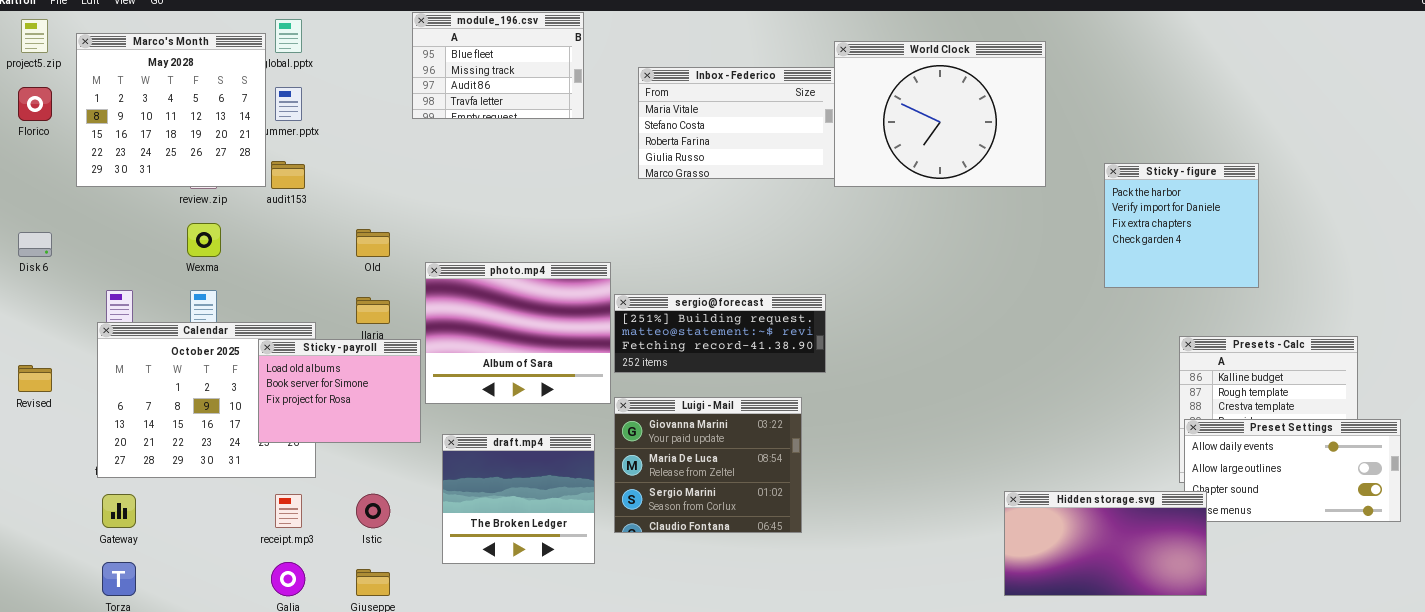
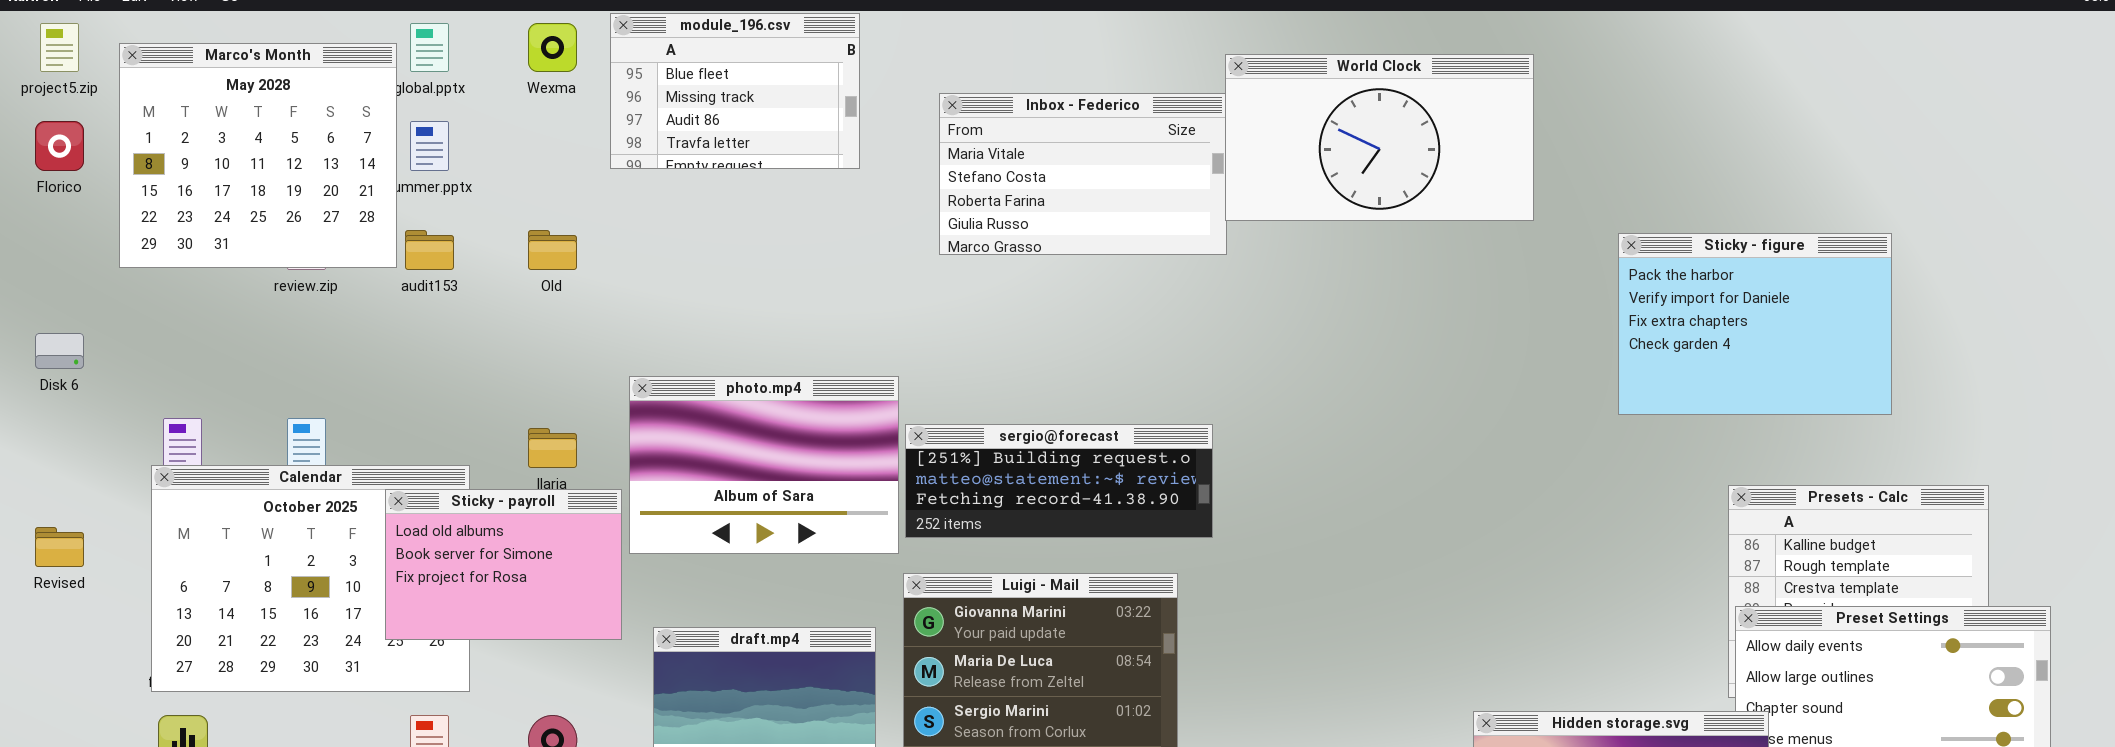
World Clock: [834,41,1046,187] -> [1225,54,1534,221], resized
Sticky - figure: [1104,163,1259,288] -> [1618,233,1892,415], resized
Wexma: [187,223,221,257] -> [528,23,577,72], moved
Old: [356,229,390,257] -> [528,230,577,270], moved
photo.mp4: [425,262,611,404] -> [629,376,899,554], resized

